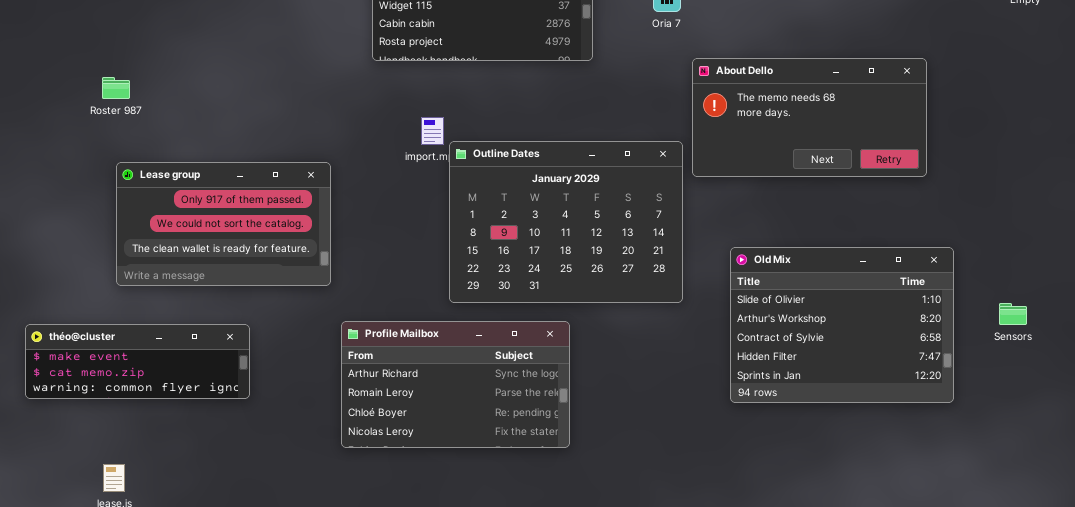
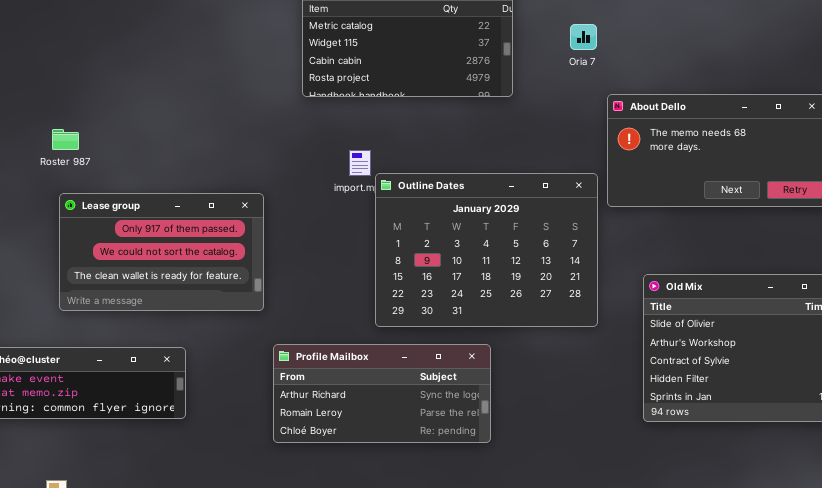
Roster 987: [102,77,130,99] -> [52,129,79,150], moved
Profile Mailbox: [341,321,570,448] -> [273,344,491,443], resized

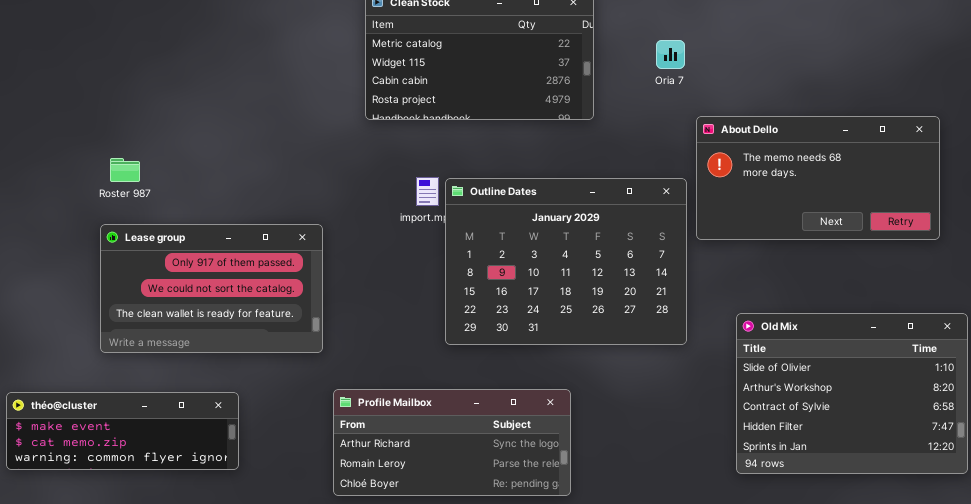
Roster 987: [52,129,79,150] -> [110,158,140,182], moved
Outline Dates: [375,173,598,327] -> [445,178,687,345], moved

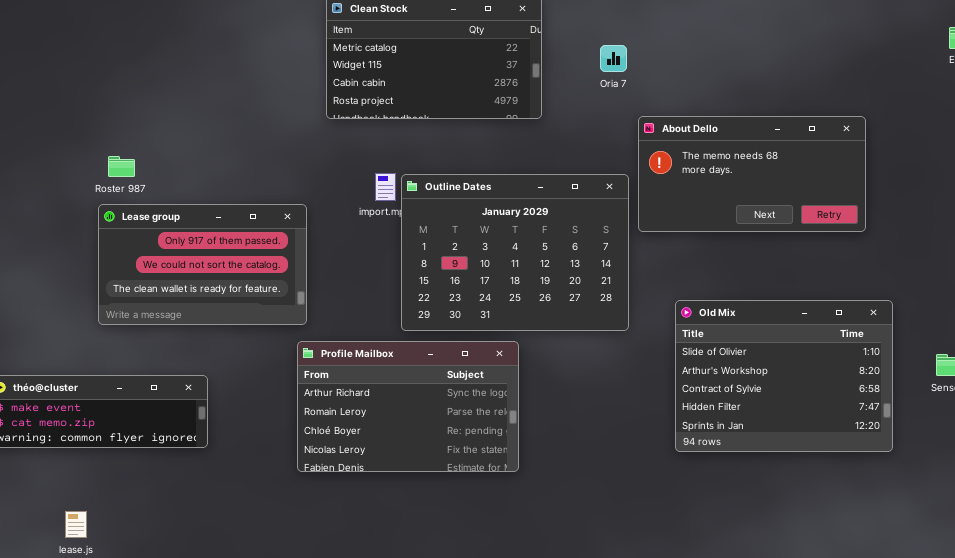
Roster 987: [110,158,140,182] -> [108,156,135,177], moved
Lease group: [100,224,323,353] -> [98,204,307,325], moved
Profile Mailbox: [333,389,571,496] -> [297,341,519,472], resized

